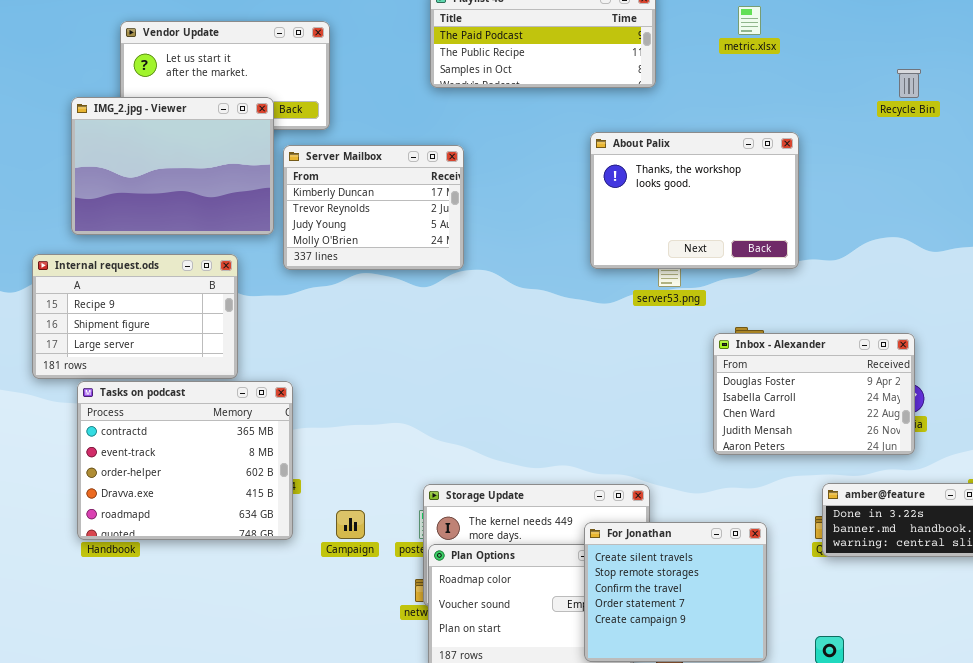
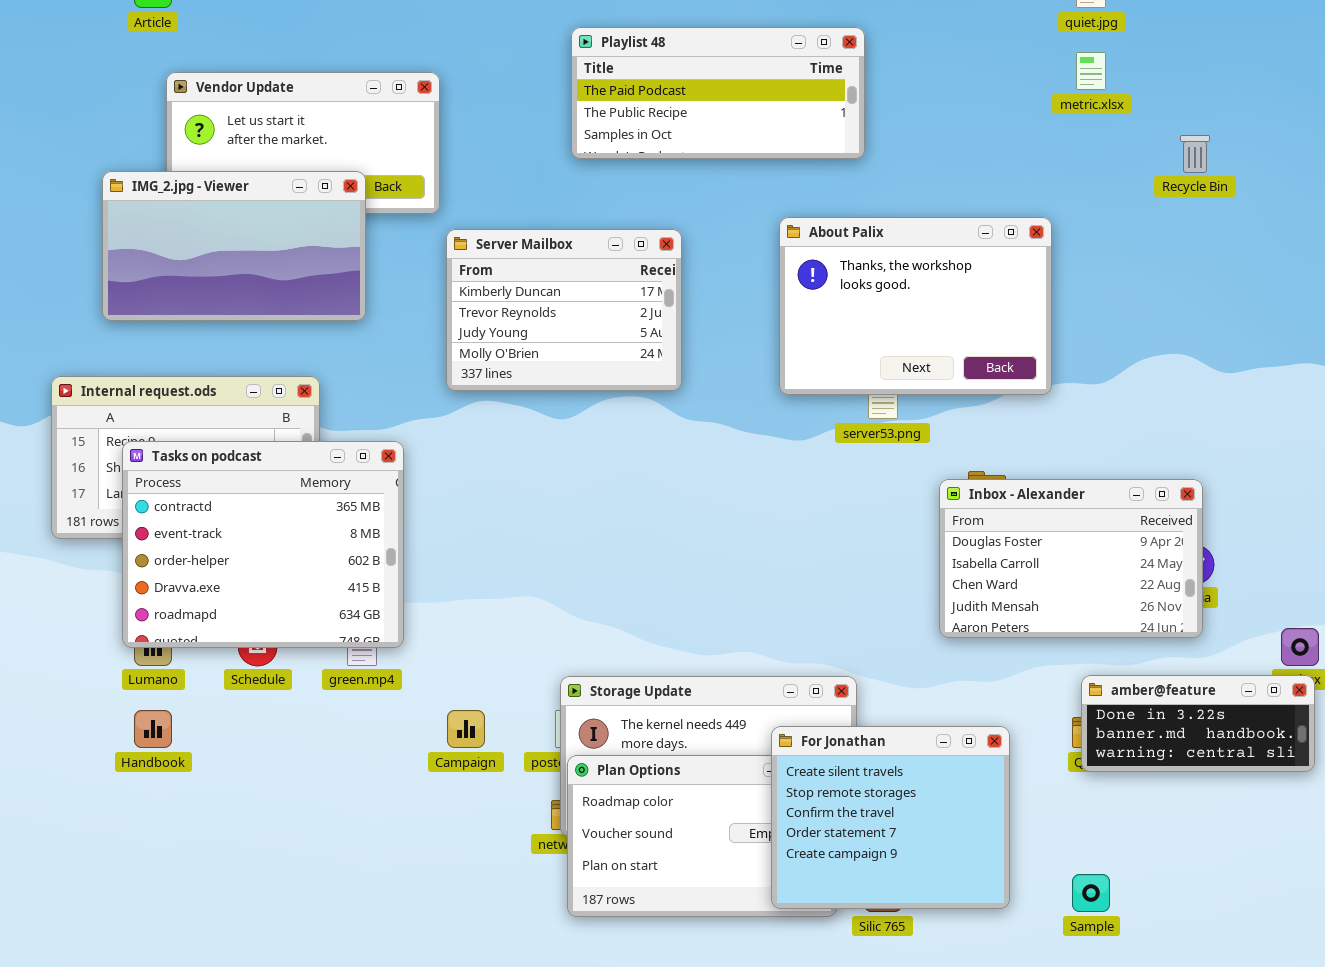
metric.xlsx: [738,6,761,35] -> [1076,52,1106,90], moved
IMG_2.jpg - Viewer: [71,97,274,235] -> [102,171,366,321], resized
Server Mailbox: [283,145,464,270] -> [446,229,682,391], moved
Tasks on podcast: [77,381,293,540] -> [122,441,404,648], moved

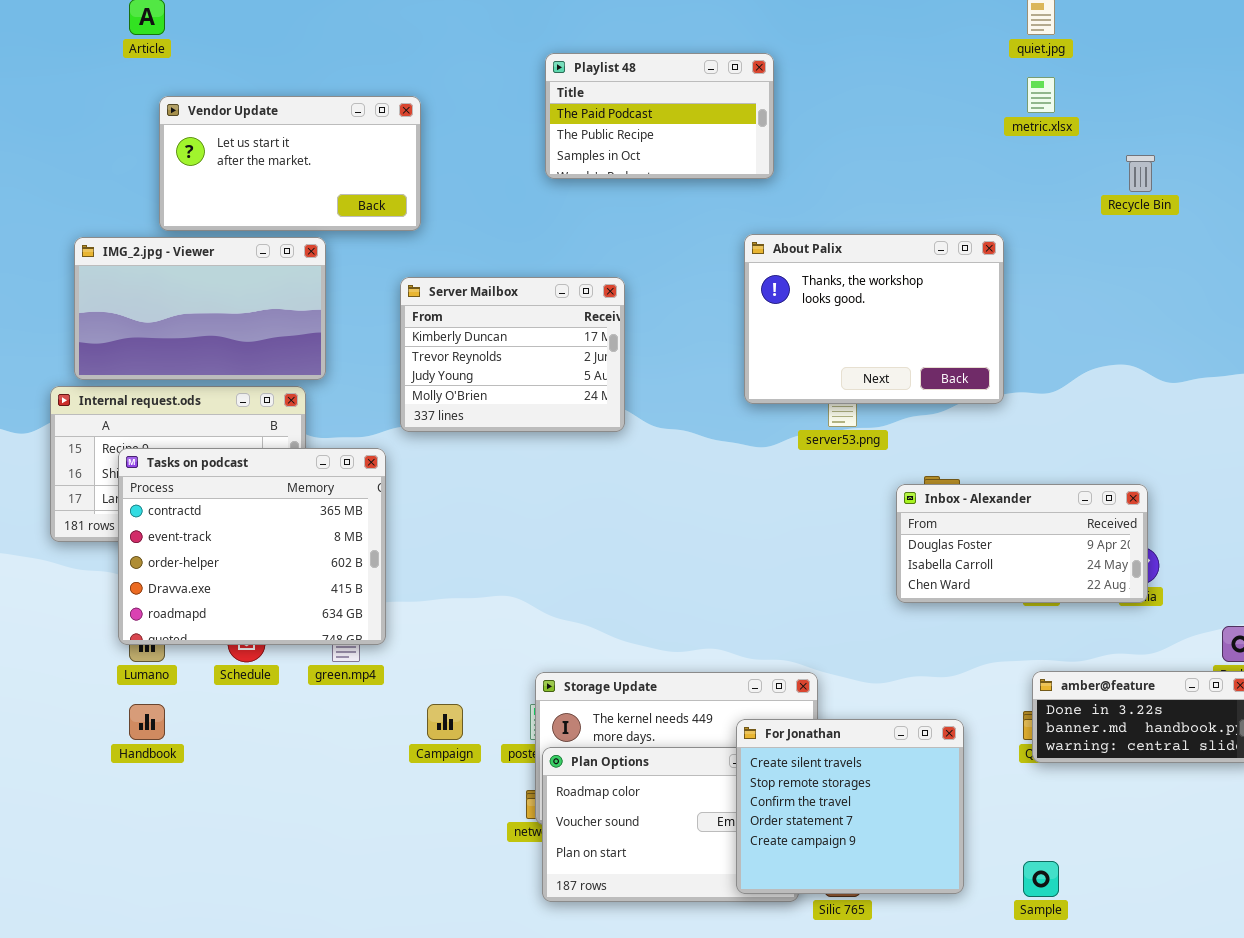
Playlist 48: [571,27,865,159] -> [545,53,774,179], resized
IMG_2.jpg - Viewer: [102,171,366,321] -> [74,237,326,380], moved
Server Mailbox: [446,229,682,391] -> [400,277,625,432], moved
Inbox - Alexander: [939,479,1203,638] -> [896,484,1148,603], resized

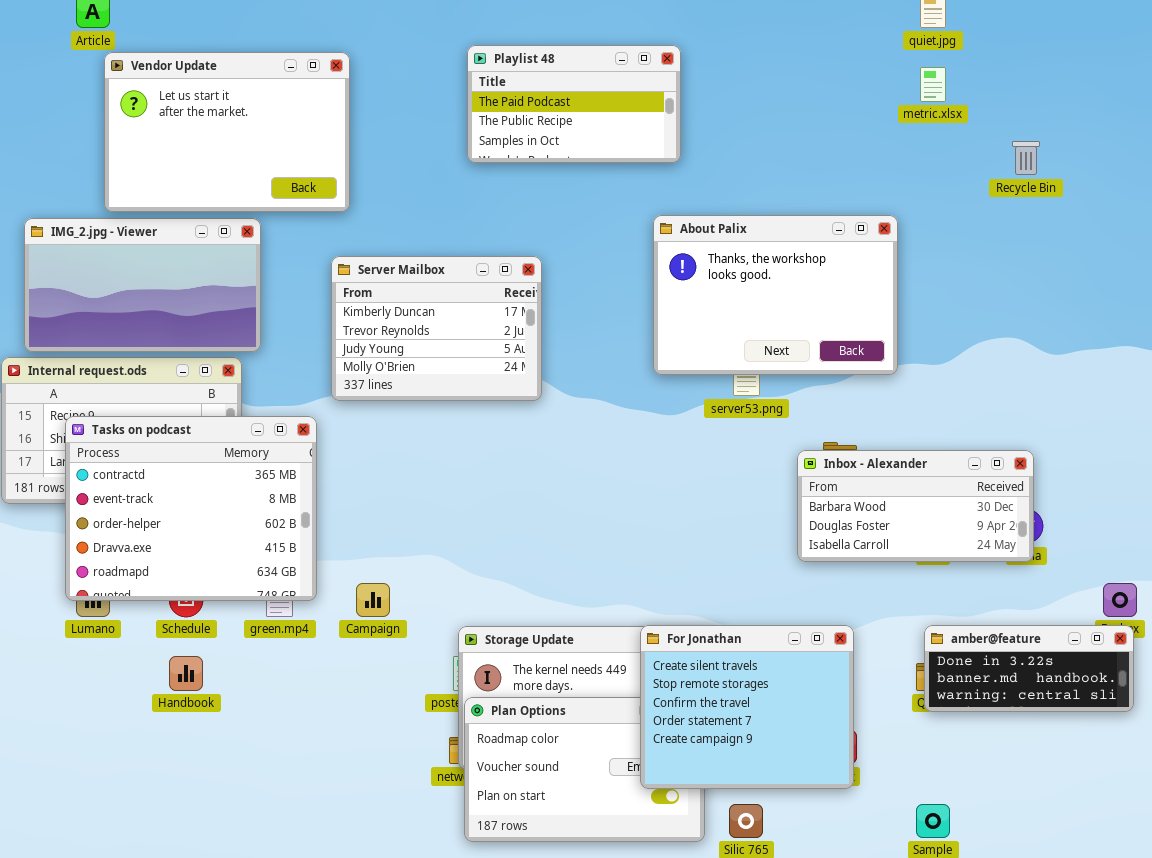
Vendor Update: [159,96,421,231] -> [104,52,350,212], resized
Inbox - Alexander: [896,484,1148,603] -> [797,450,1034,562], scrolled up 1 row
Handbook: [129,704,165,740] -> [169,656,203,691], moved
Campaign: [427,704,463,740] -> [356,583,390,617], moved
For Jonathan: [736,719,964,894] -> [640,625,854,789], moved

